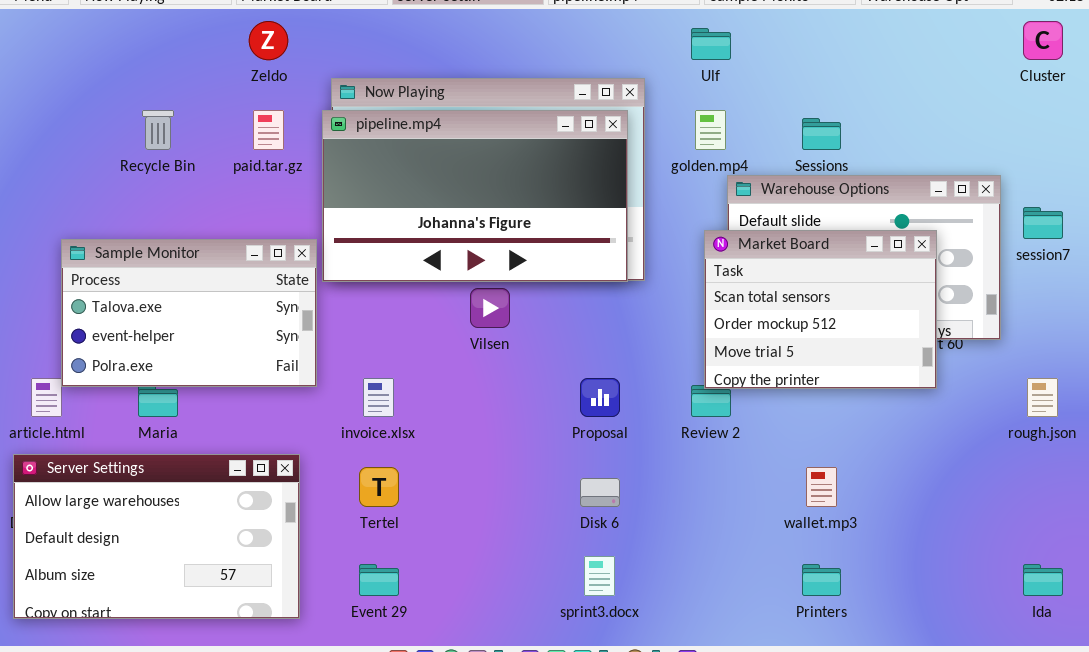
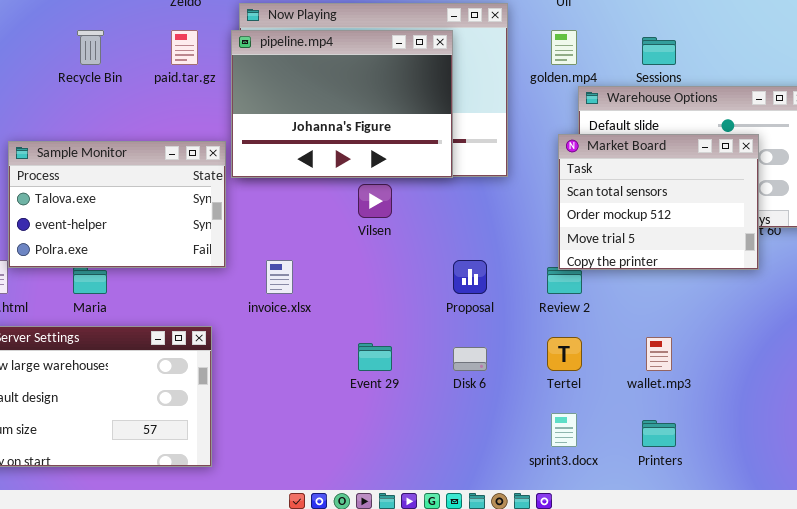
pipeline.mp4: [322,110,628,282] -> [231,30,453,178], resized
Tertel: [359,467,399,507] -> [547,337,582,371], moved
sprint3.docx: [584,556,615,596] -> [551,413,577,447], moved
Event 29: [359,564,399,596] -> [358,343,392,371], moved

